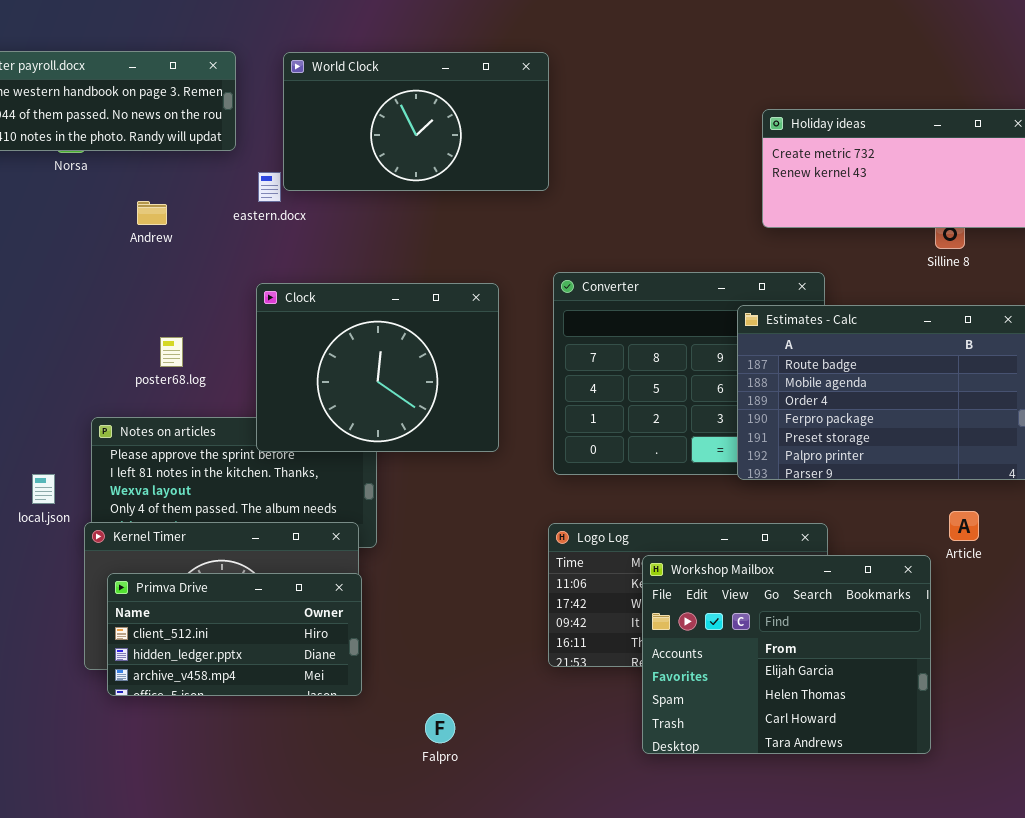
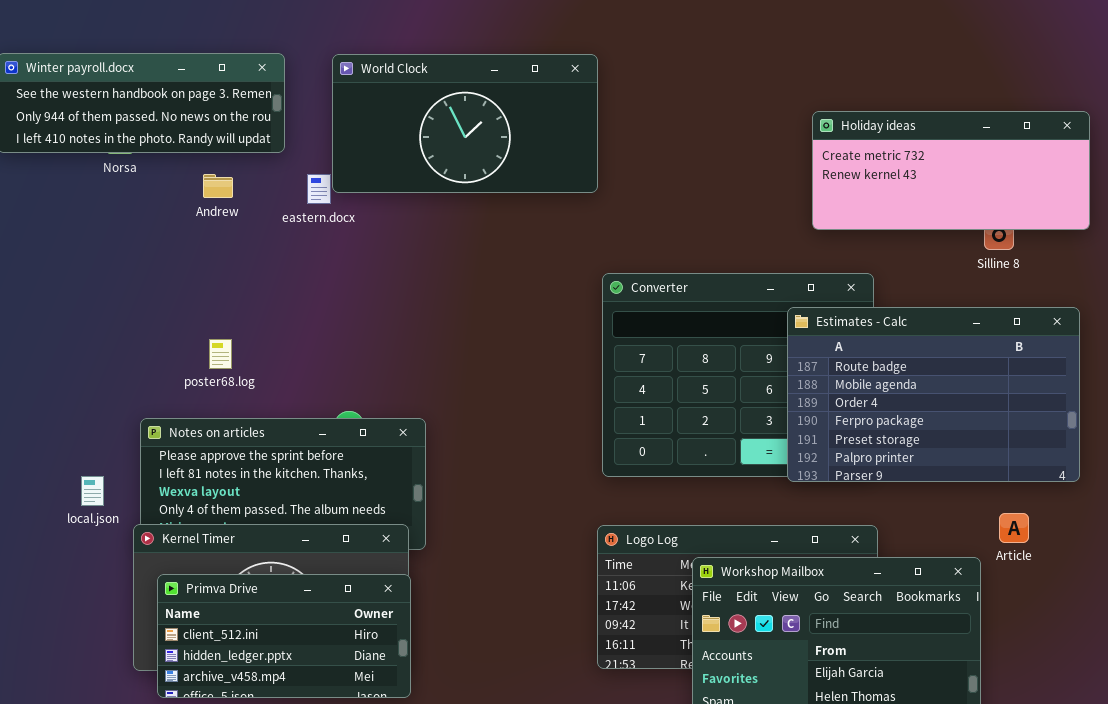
Andrew: [137,201,167,225] -> [203,174,233,198], moved
Clock: [256,283,499,452] -> none, closed

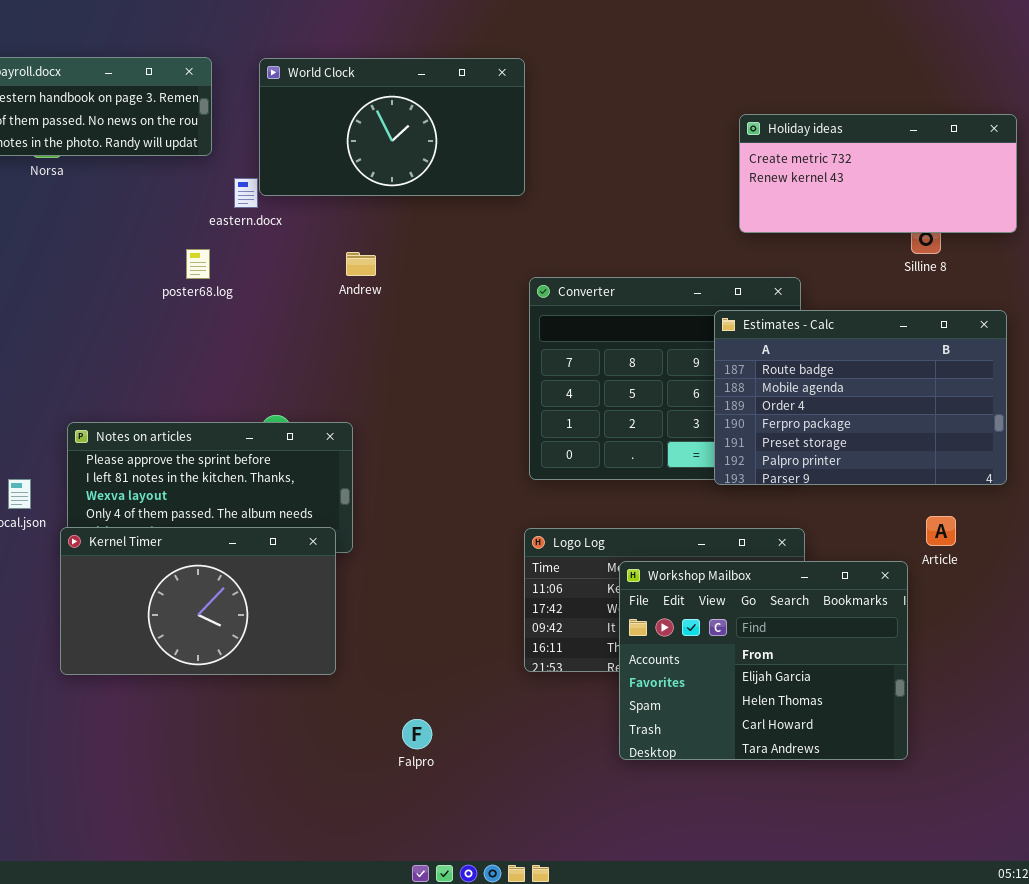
Andrew: [203,174,233,198] -> [346,252,376,276], moved
poster68.log: [209,339,232,369] -> [186,249,210,279], moved
Primva Drive: [157,574,411,698] -> none, closed

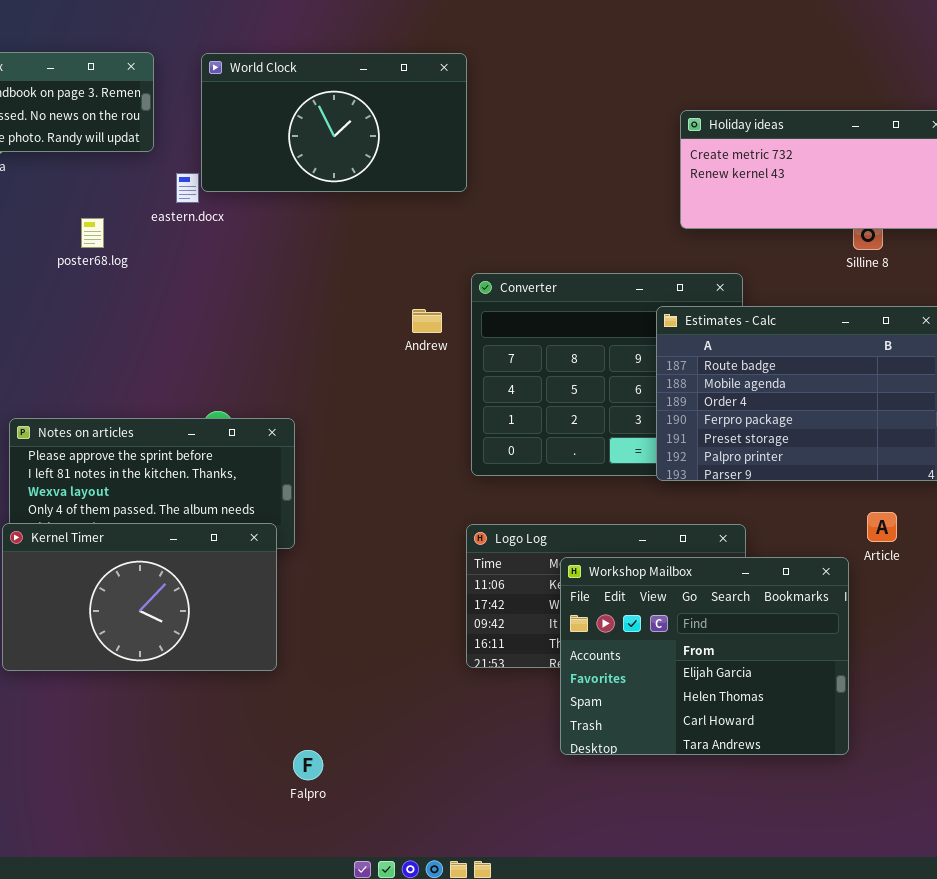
poster68.log: [186,249,210,279] -> [81,218,104,248], moved
Andrew: [346,252,376,276] -> [412,309,442,333], moved
Falpro: [402,719,432,749] -> [293,750,323,780], moved

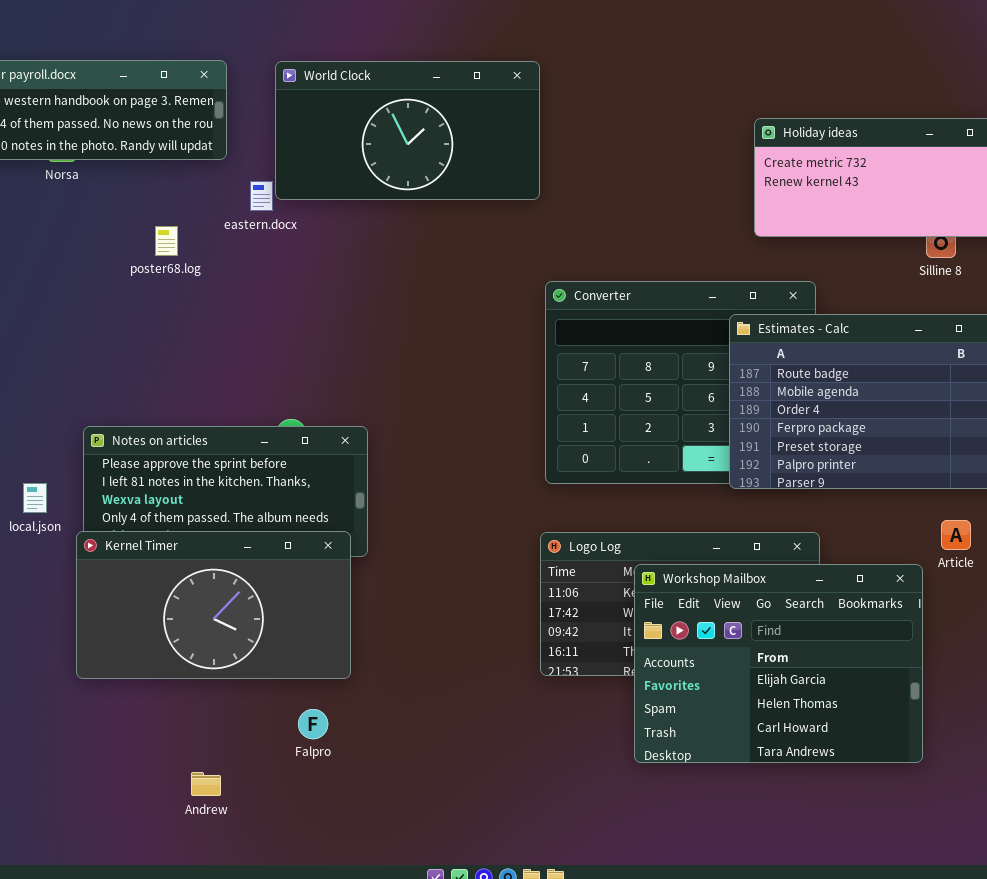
Andrew: [412,309,442,333] -> [191,772,221,796], moved
Falpro: [293,750,323,780] -> [298,709,328,739], moved

